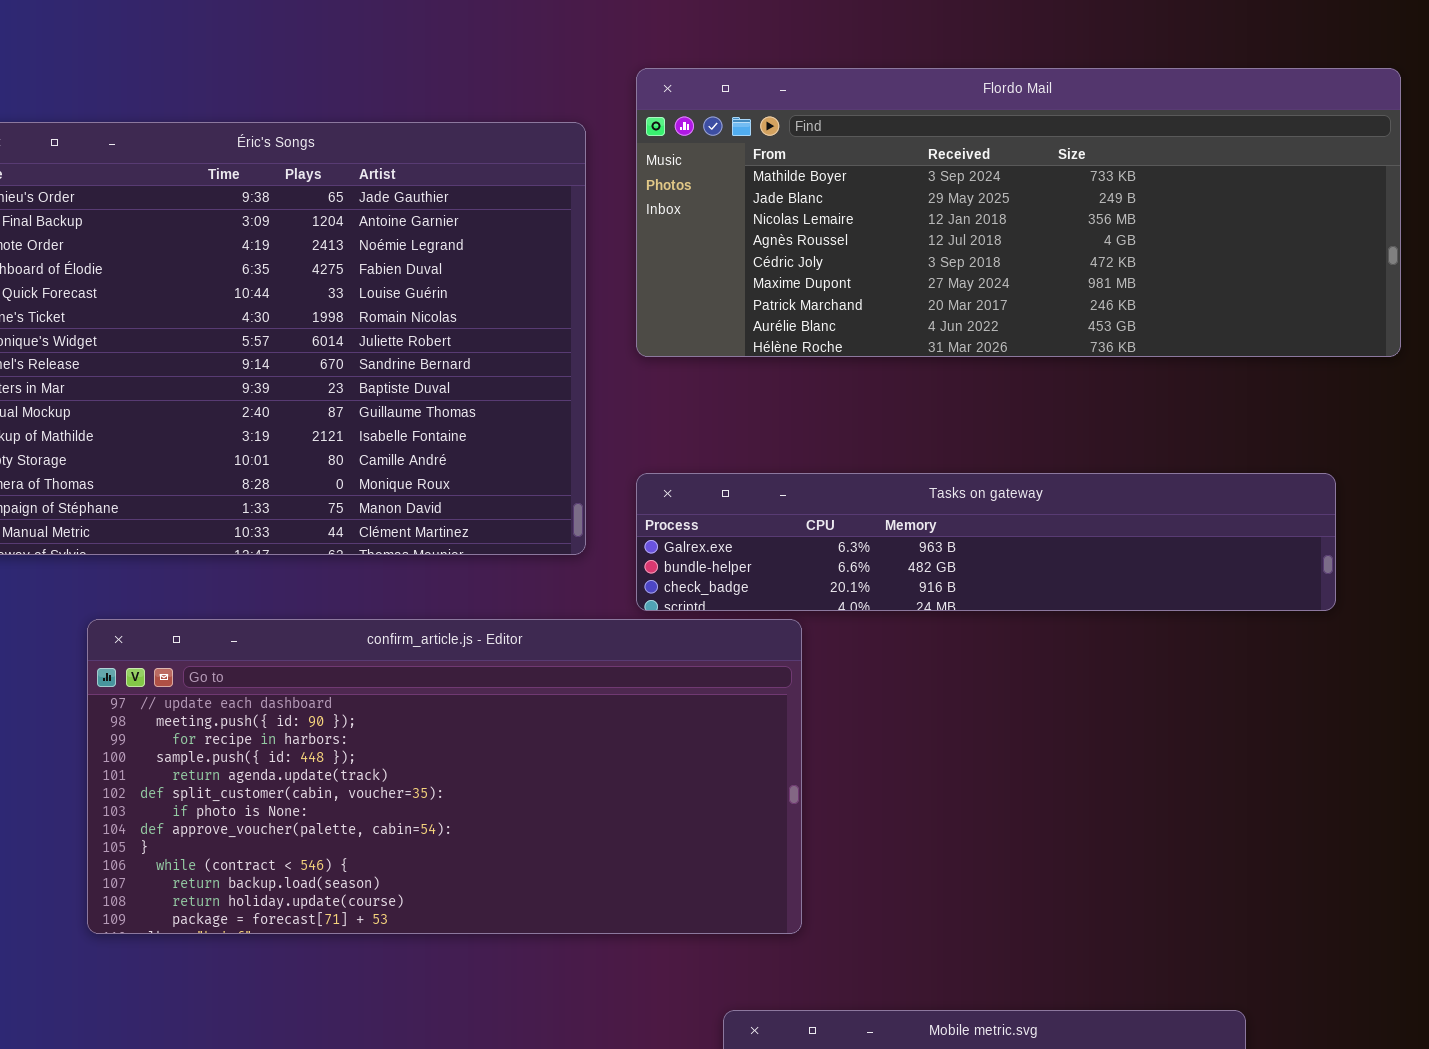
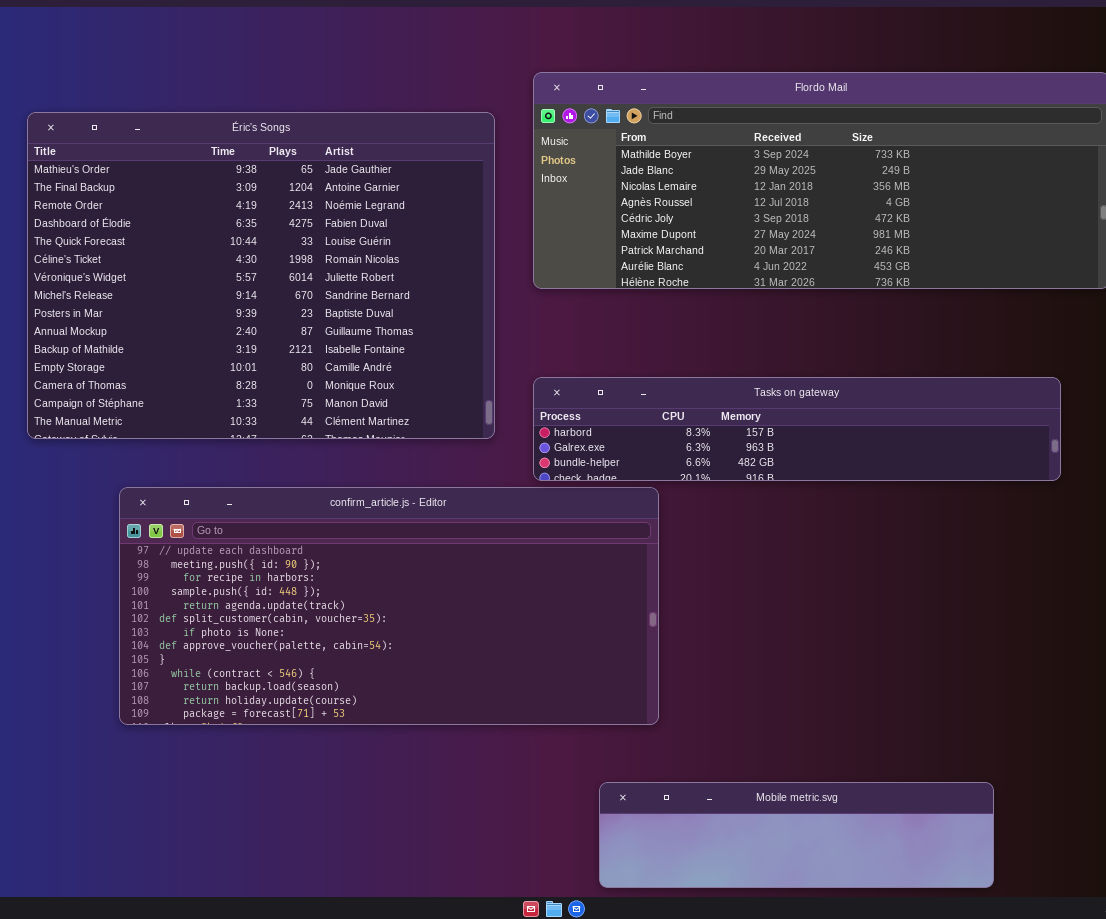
Tasks on gateway: [636,473,1336,611] -> [533,377,1061,481], scrolled up 1 row

